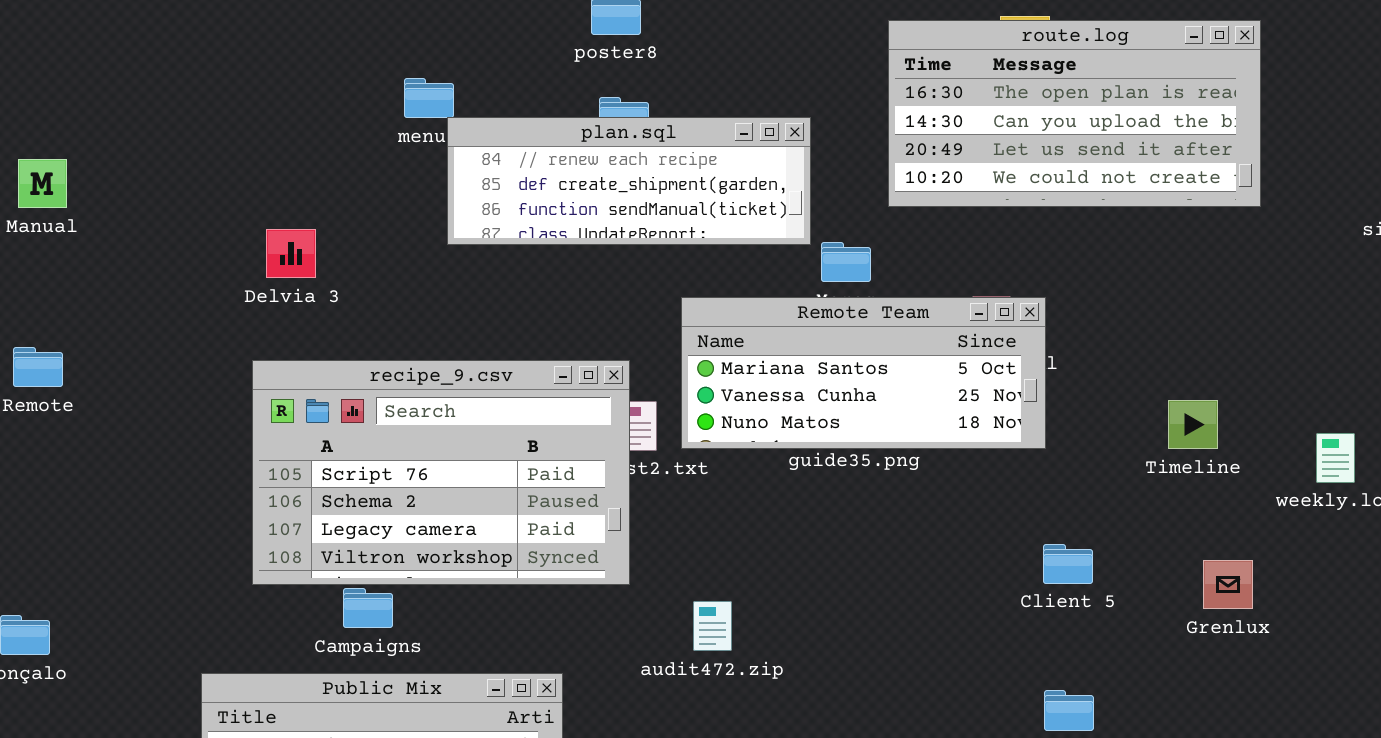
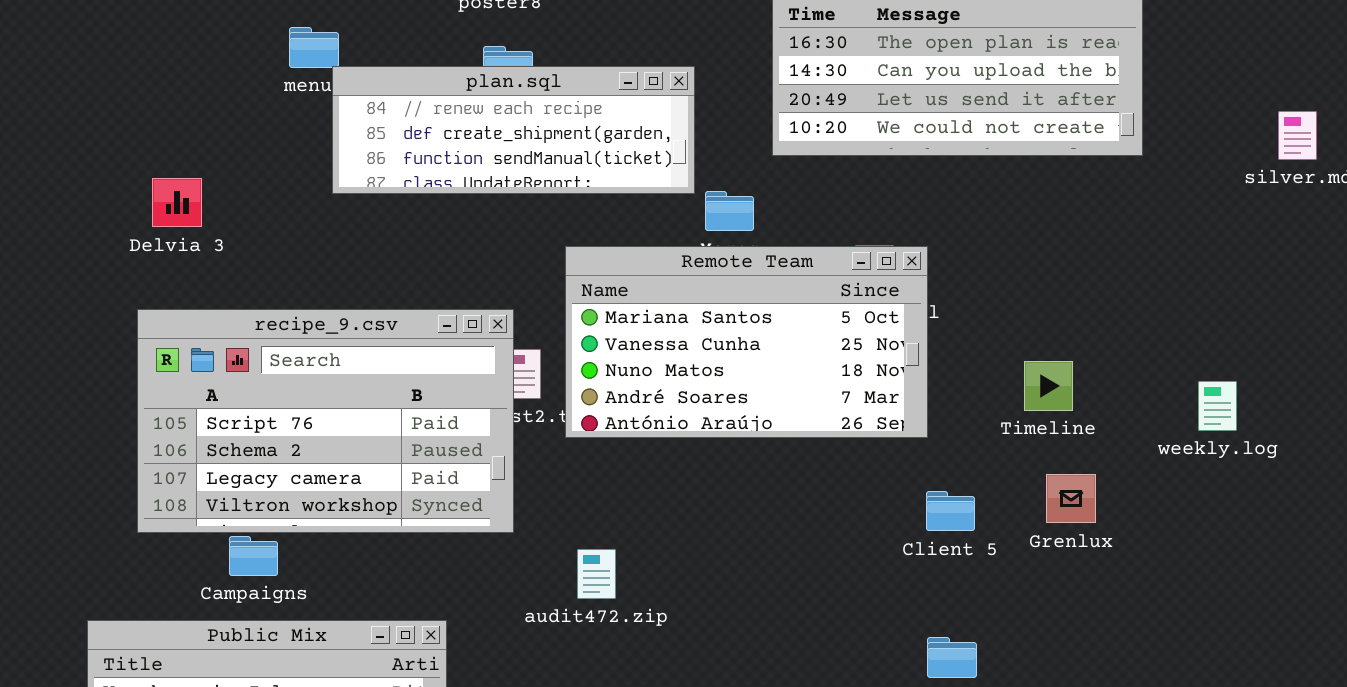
Remote Team: [681,297,1046,449] -> [565,246,928,438], resized
Timeline: [1168,400,1218,449] -> [1024,361,1073,411], moved
Grenlux: [1203,560,1253,609] -> [1046,474,1096,523], moved

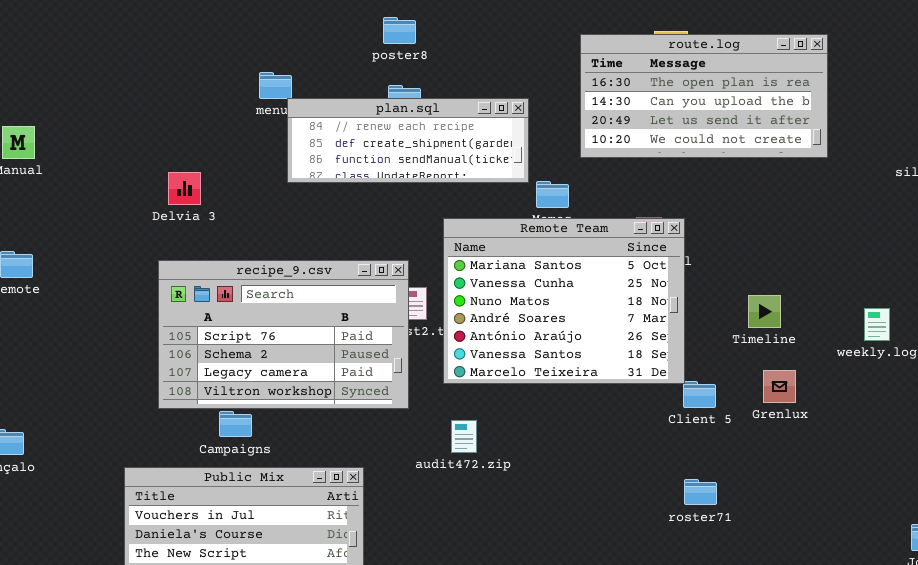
Remote Team: [565,246,928,438] -> [443,218,685,384], resized

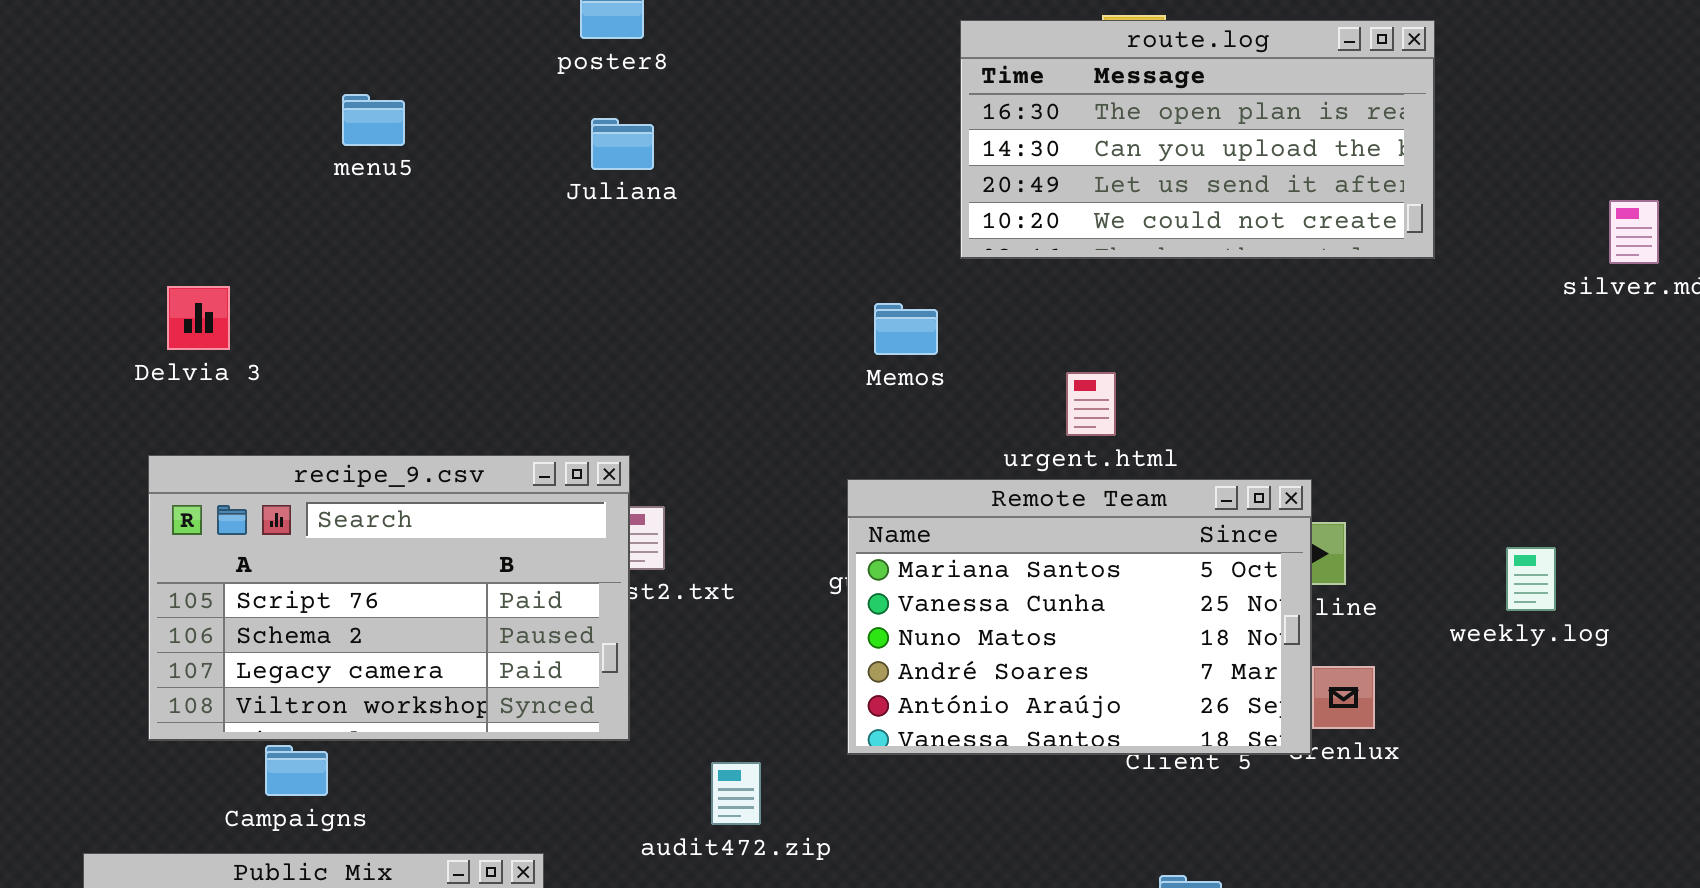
plan.sql: [287,98,529,183] -> none, closed
Remote Team: [443,218,685,384] -> [847,479,1312,755], moved, resized

